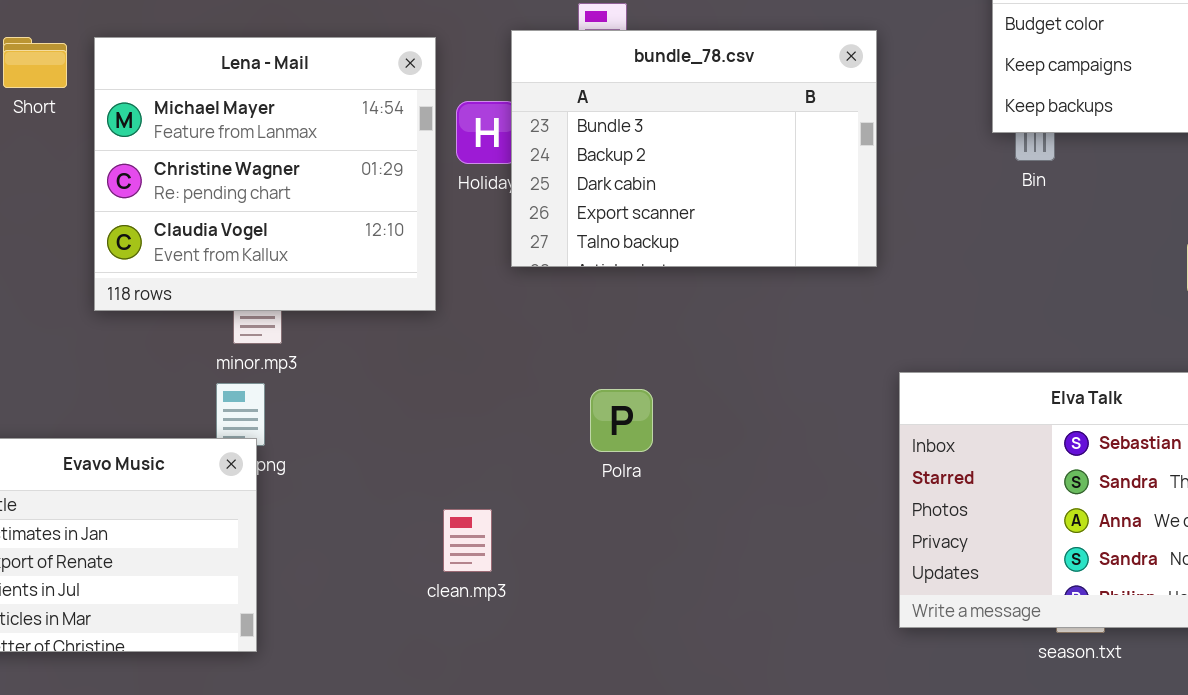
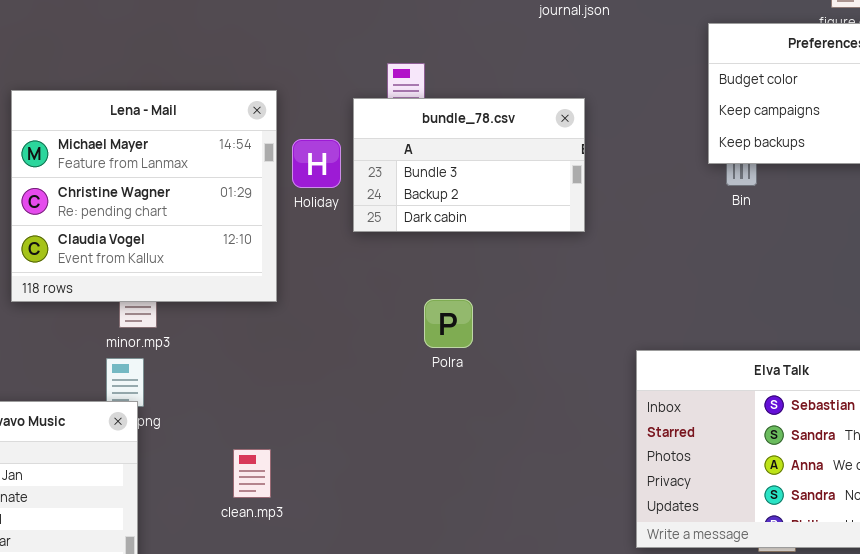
bundle_78.csv: [511,30,877,267] -> [353,98,585,232], moved, resized
Polra: [590,389,653,452] -> [424,299,473,348], moved
clean.mp3: [443,509,492,572] -> [233,449,271,498], moved

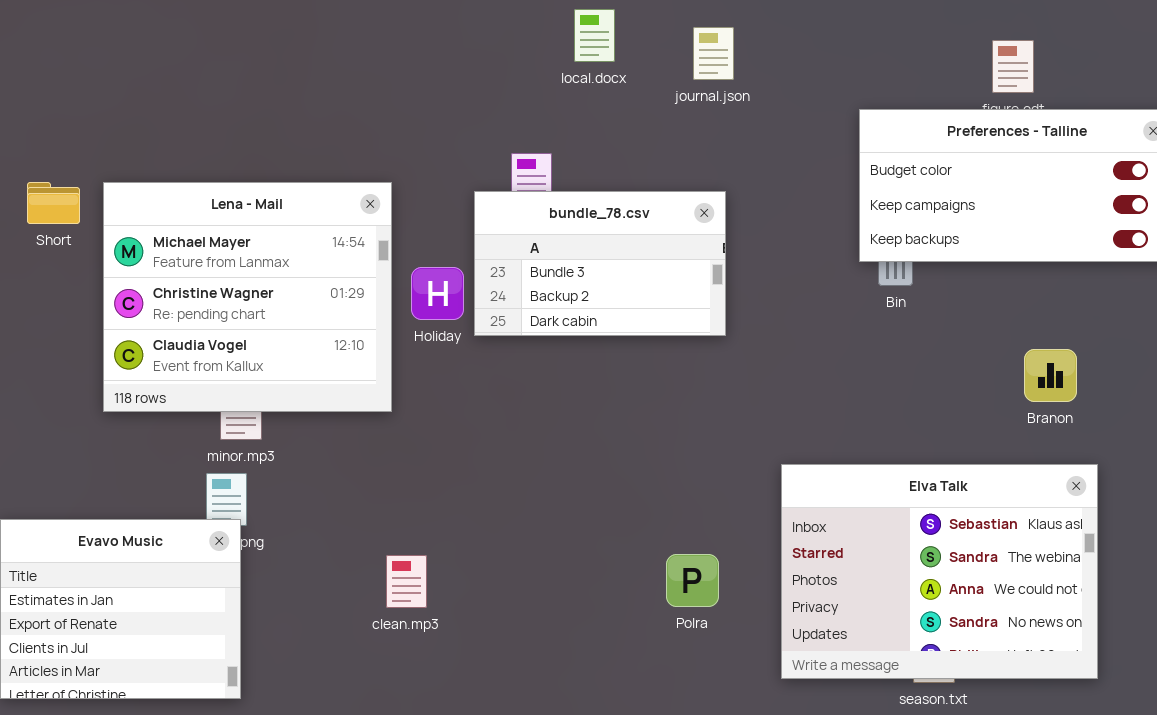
Holiday: [292,139,341,188] -> [411,267,464,320], moved
Polra: [424,299,473,348] -> [666,554,719,607], moved
clean.mp3: [233,449,271,498] -> [386,555,427,608], moved

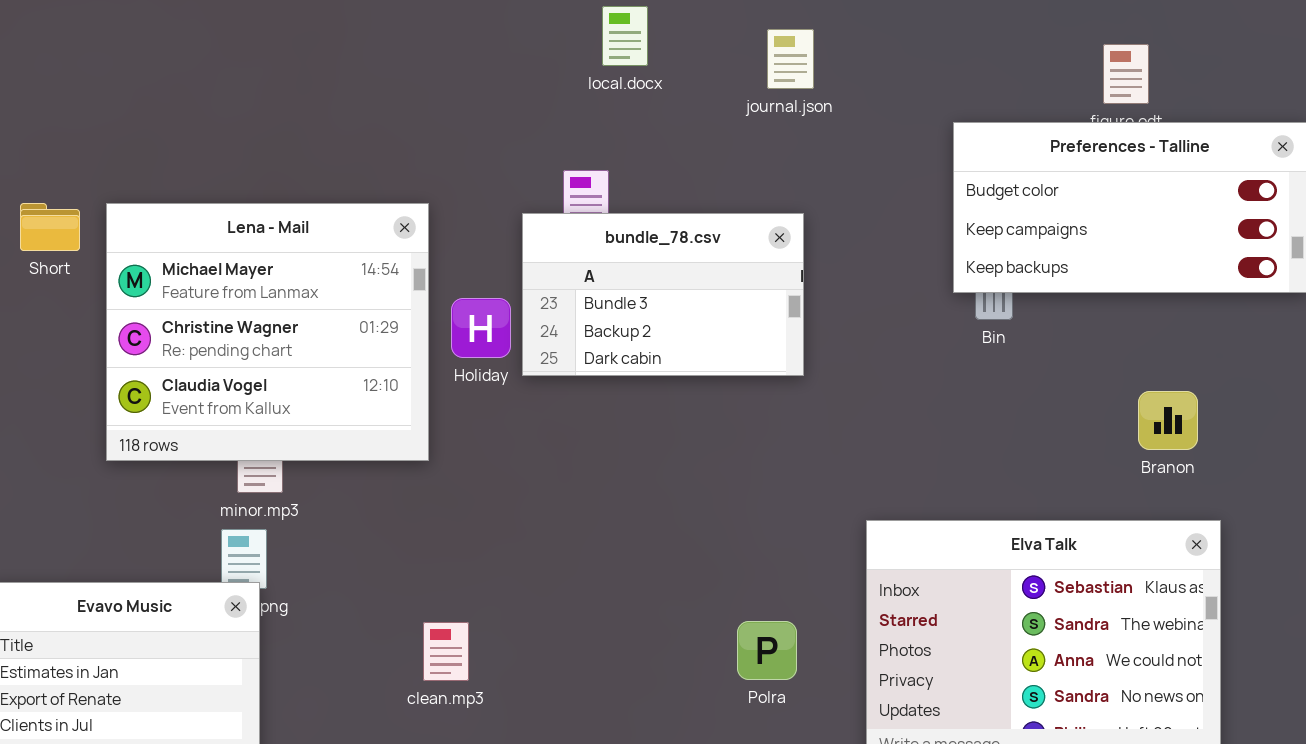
local.docx: [574,9,615,62] -> [602,6,648,66], moved

